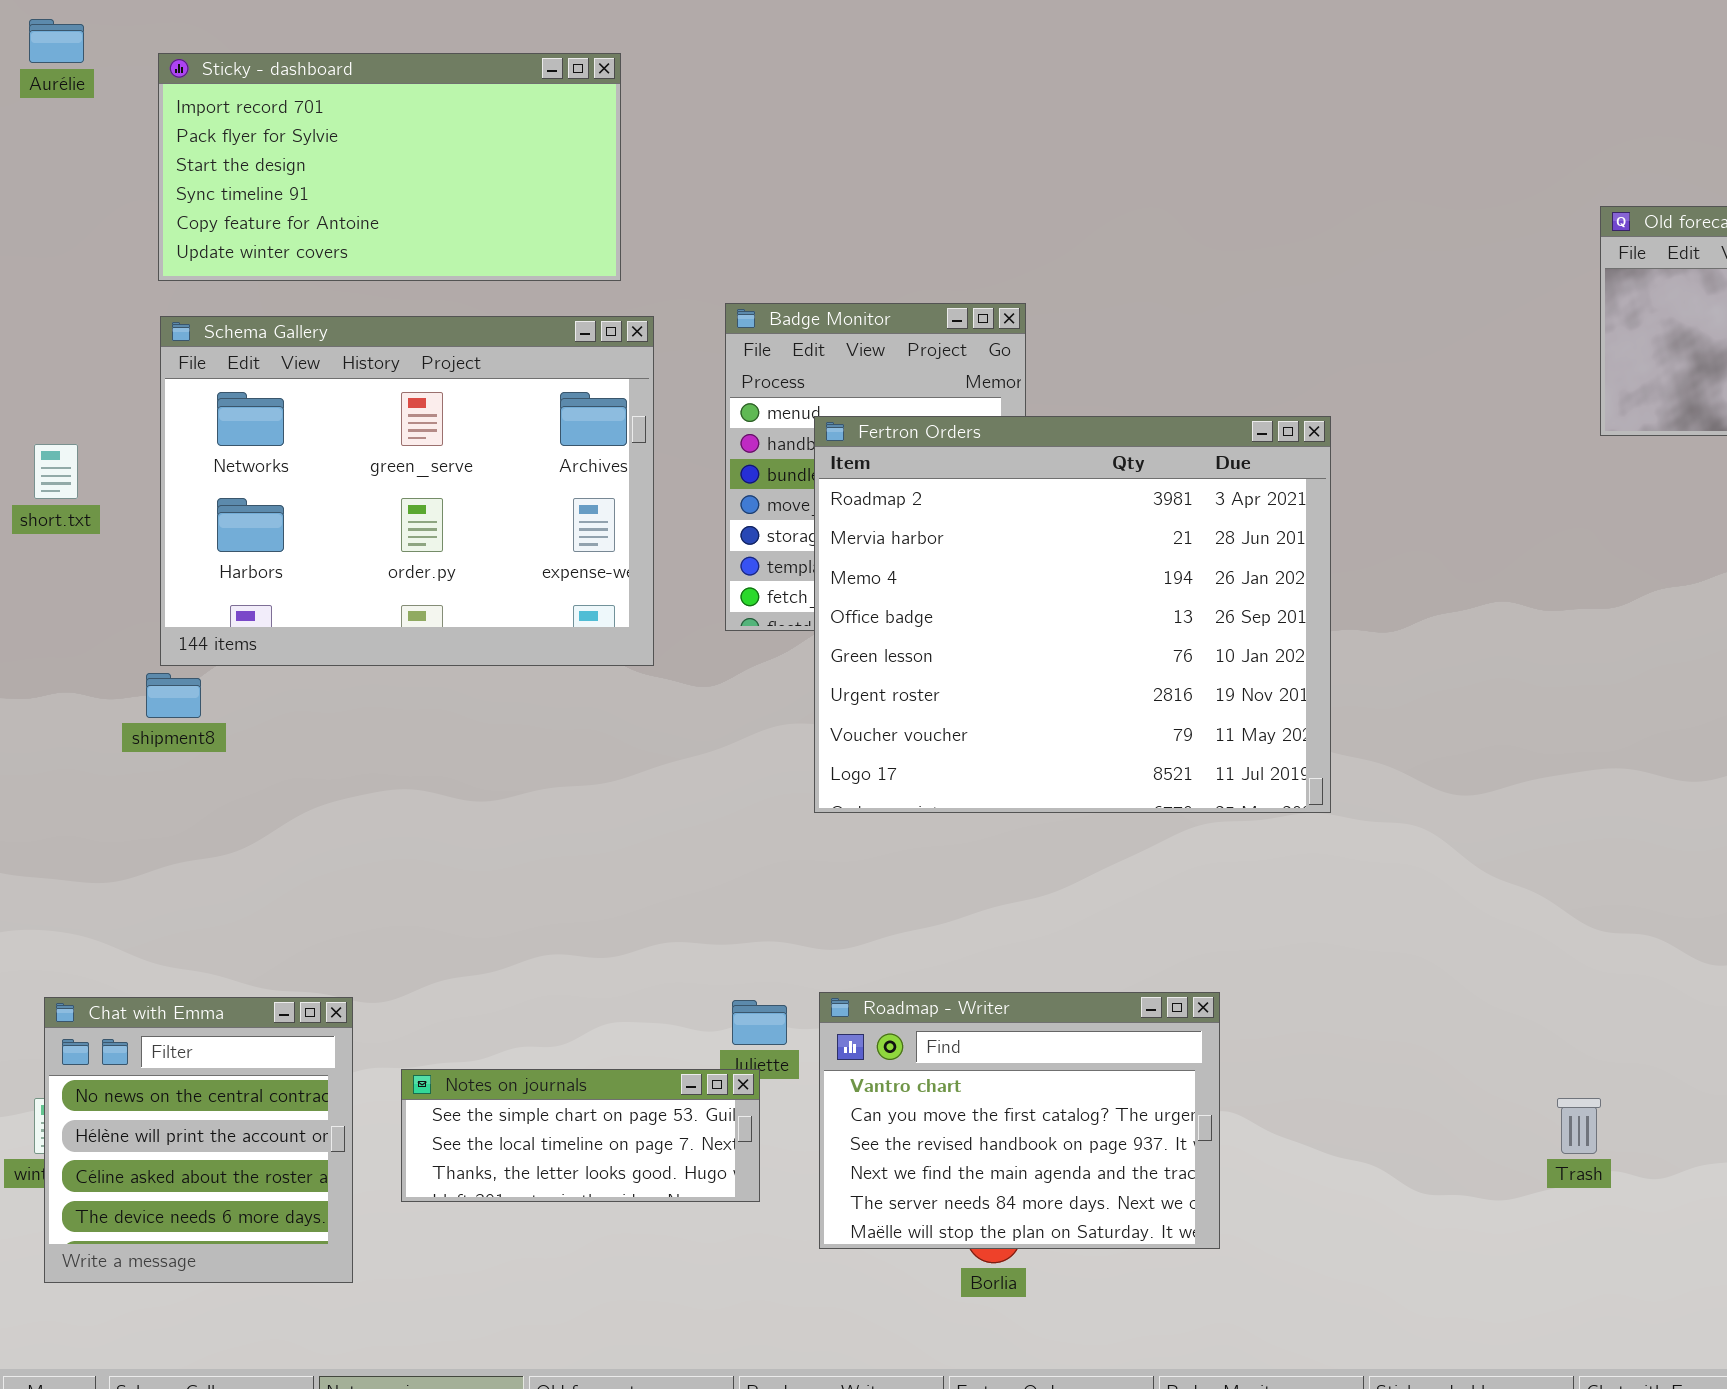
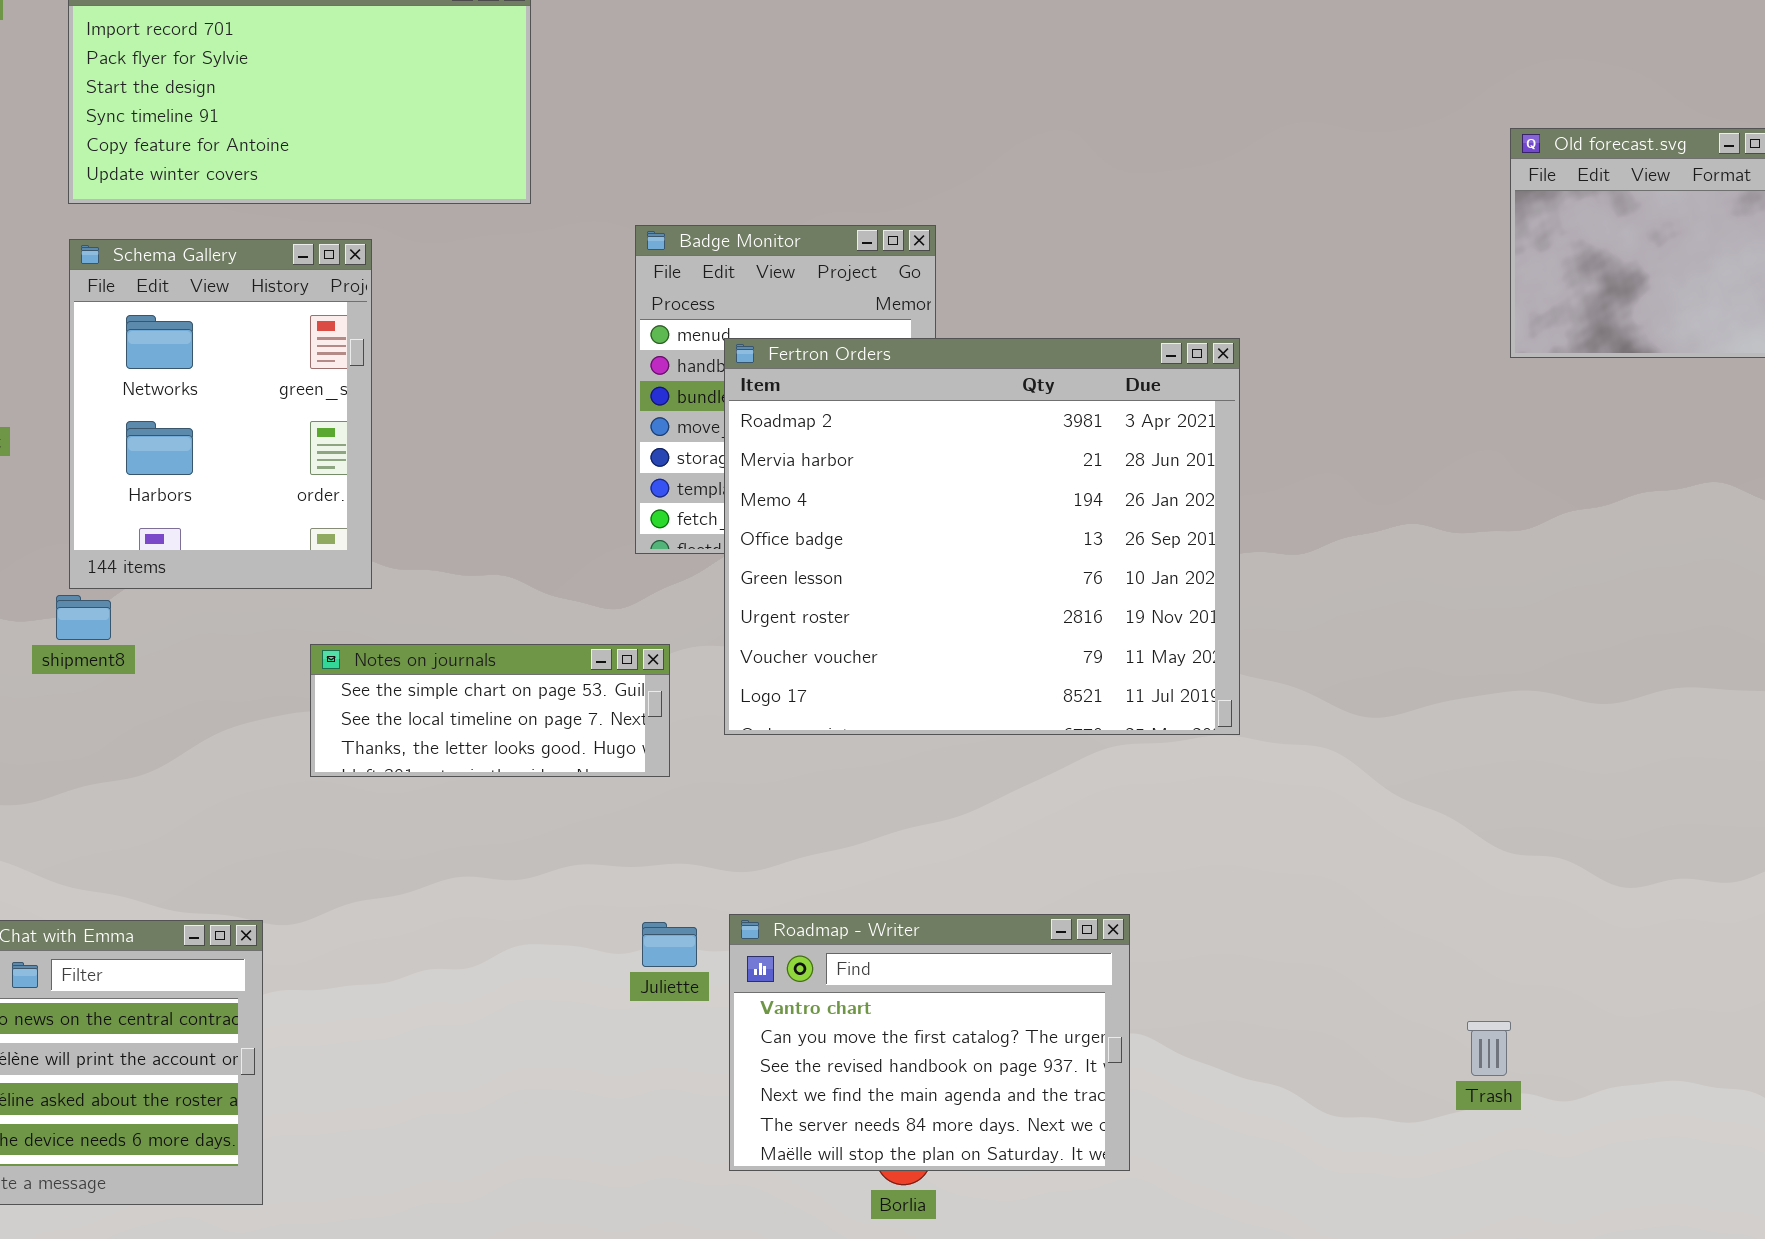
Schema Gallery: [160,316,654,666] -> [69,239,372,589], resized
Notes on journals: [401,1069,760,1202] -> [310,644,670,777], moved

